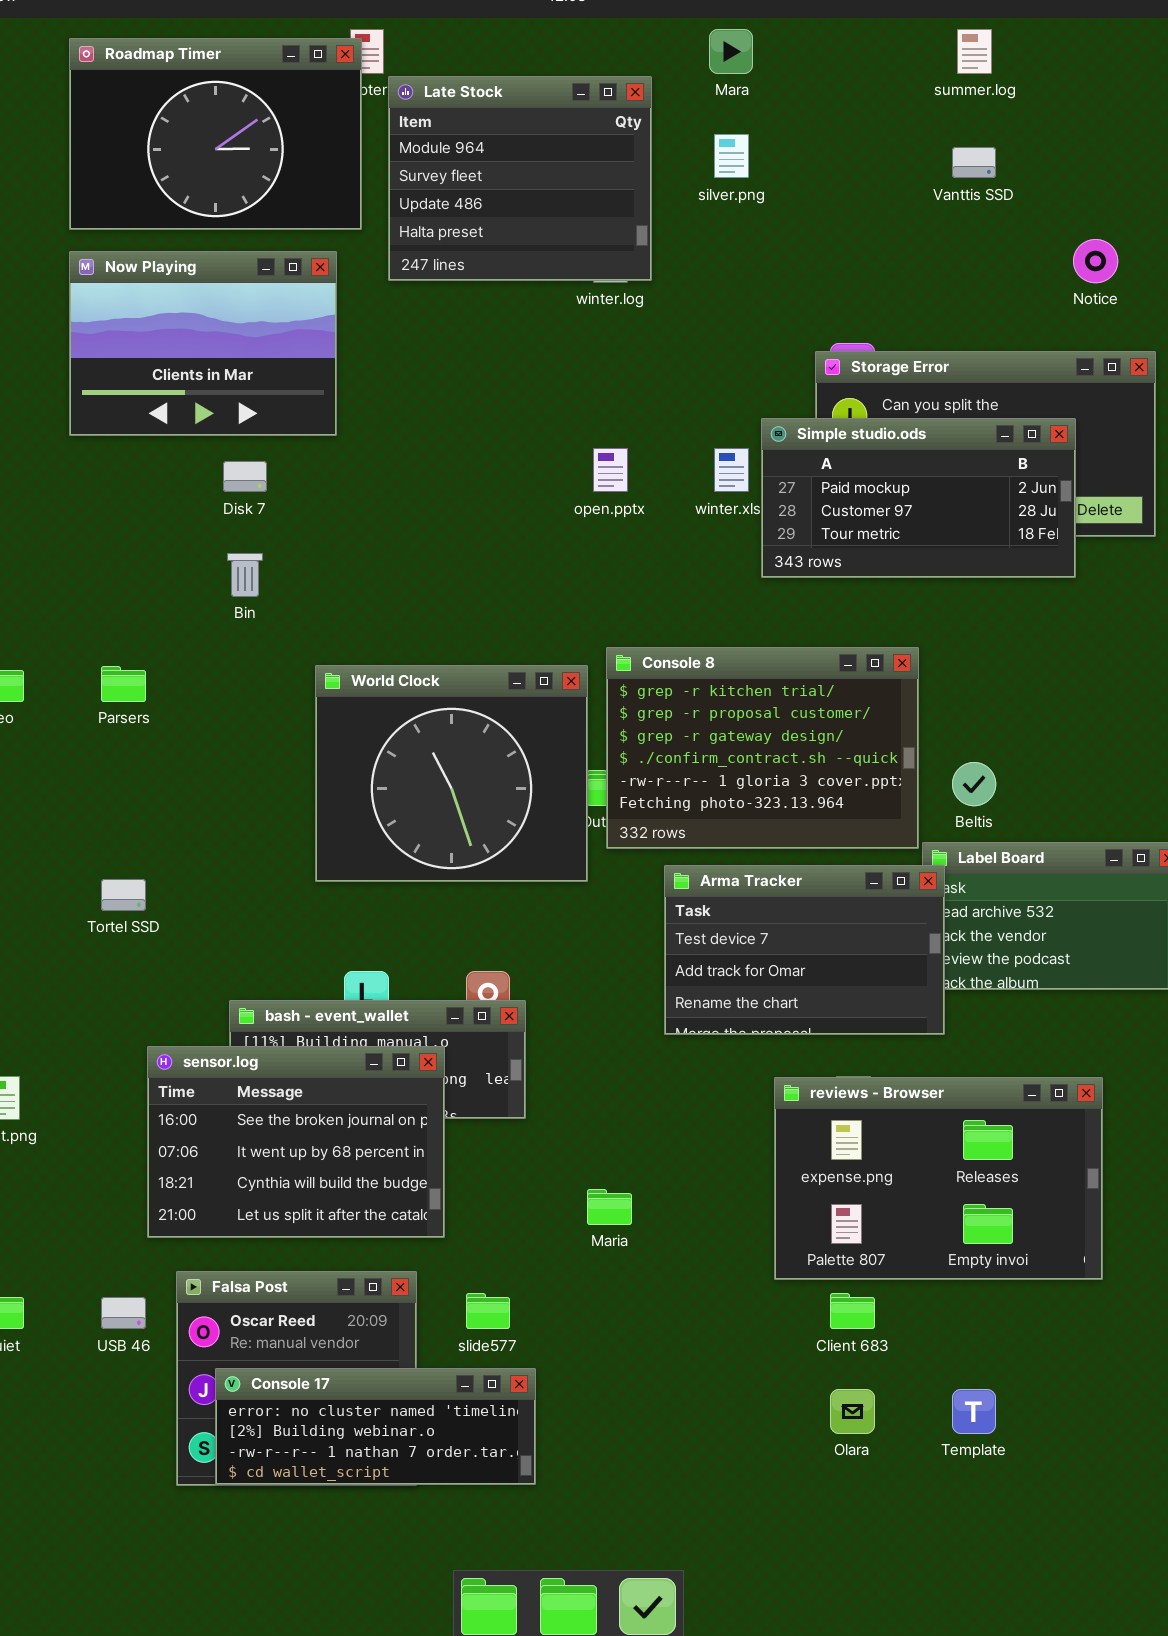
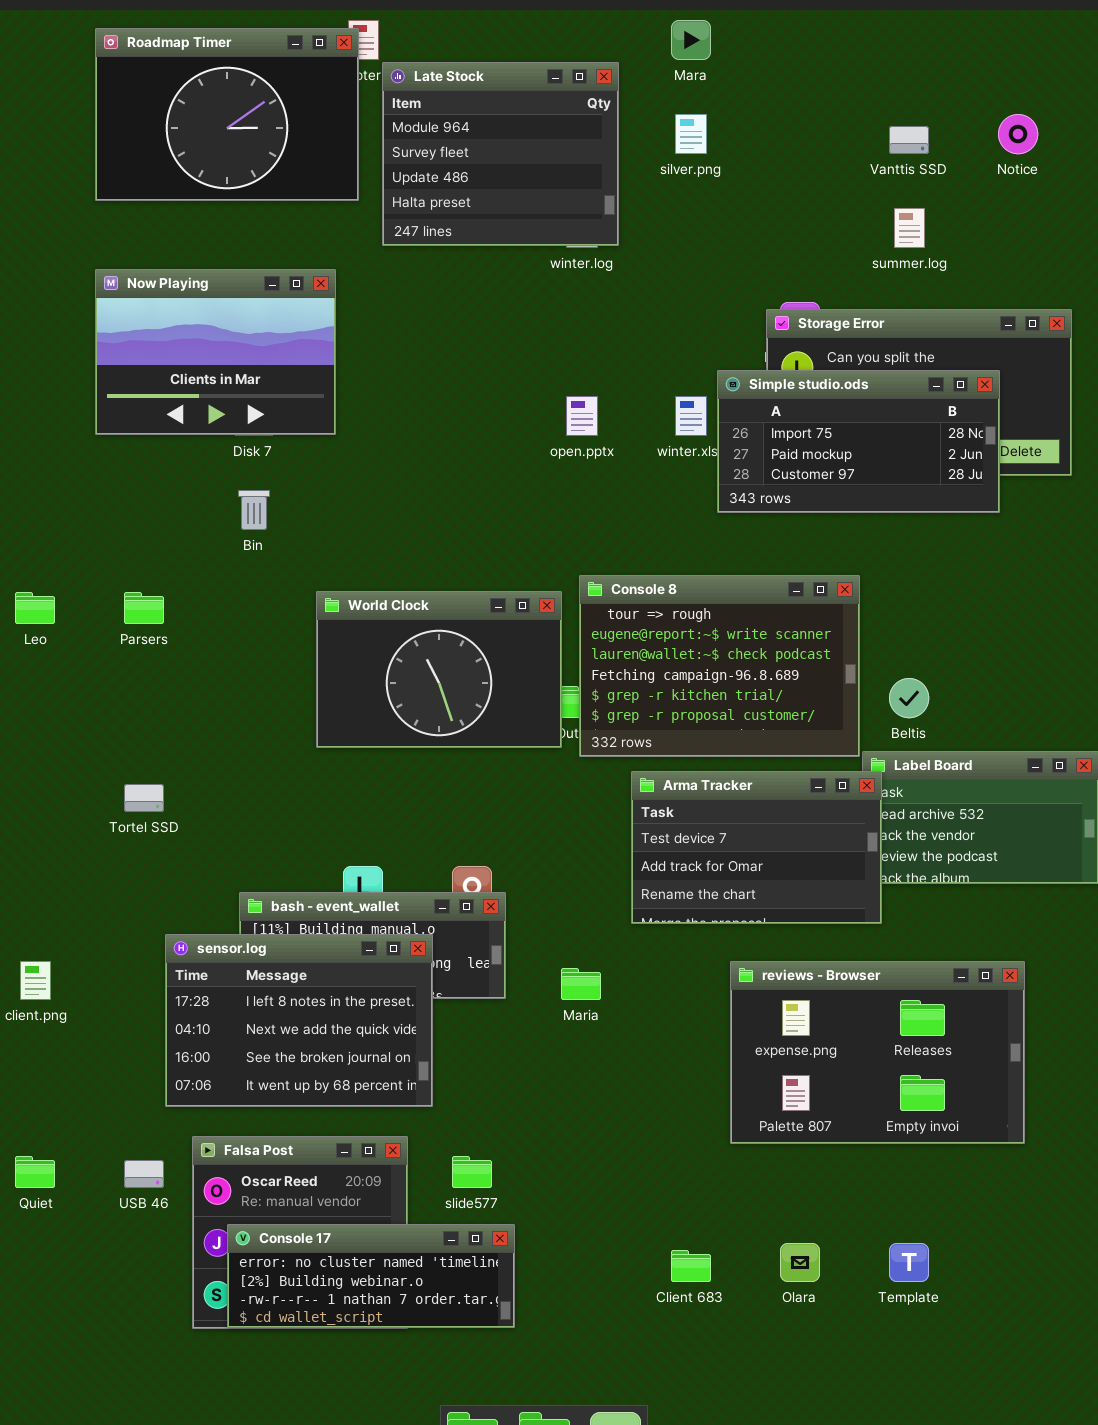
summer.log: [957,29,992,74] -> [894,208,925,248], moved
Notice: [1073,239,1118,283] -> [998,114,1038,154], moved
Now Playing: [69,251,337,436] -> [95,269,336,435], moved
Simple studio.ods: [761,418,1076,578] -> [717,370,1000,513], scrolled up 1 row
Console 8: [606,647,919,849] -> [579,575,860,757], scrolled up 4 rows
World Clock: [315,665,588,882] -> [316,591,562,748], resized
sensor.log: [147,1046,445,1238] -> [165,934,433,1107], scrolled up 2 rows
Maria: [587,1189,632,1225] -> [561,968,601,1000], moved
Client 683: [830,1293,875,1329] -> [671,1250,711,1282], moved

